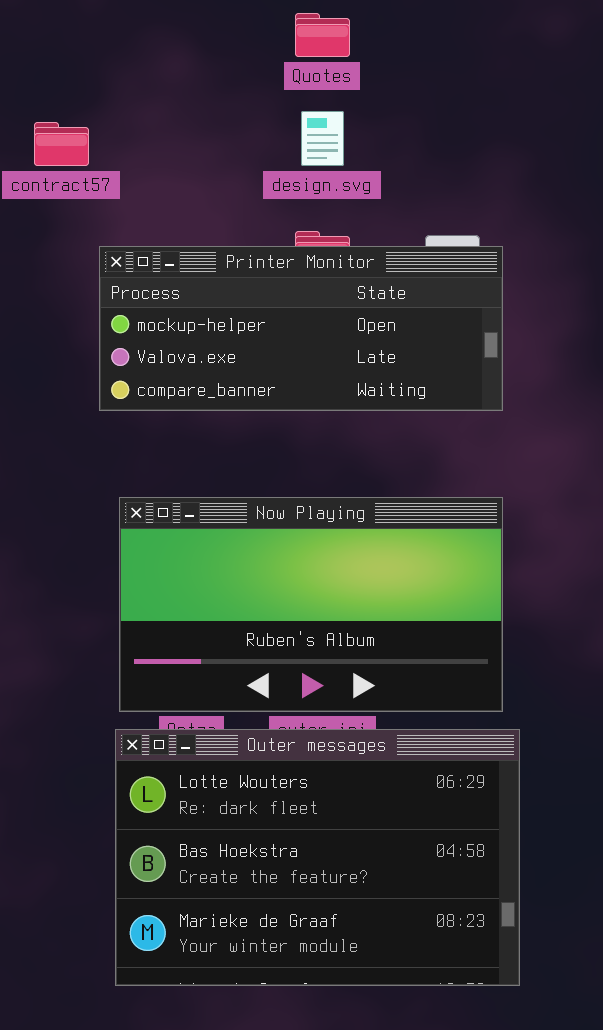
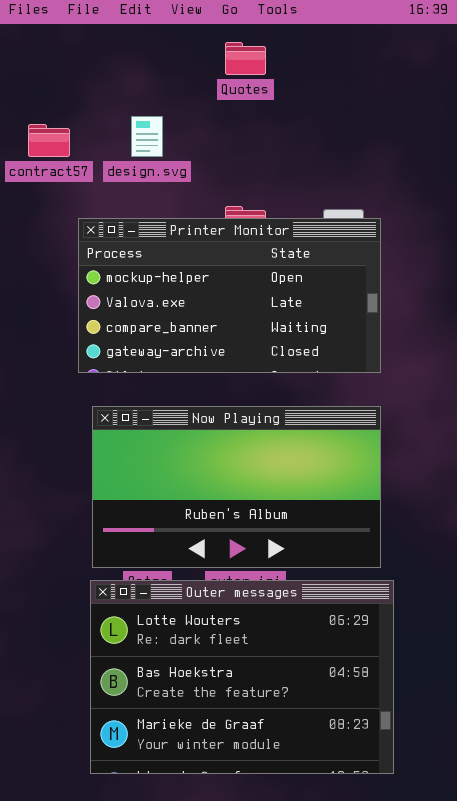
design.svg: [301,111,344,166] -> [131,116,163,157], moved
Printer Monitor: [99,246,503,411] -> [78,218,381,373], resized

